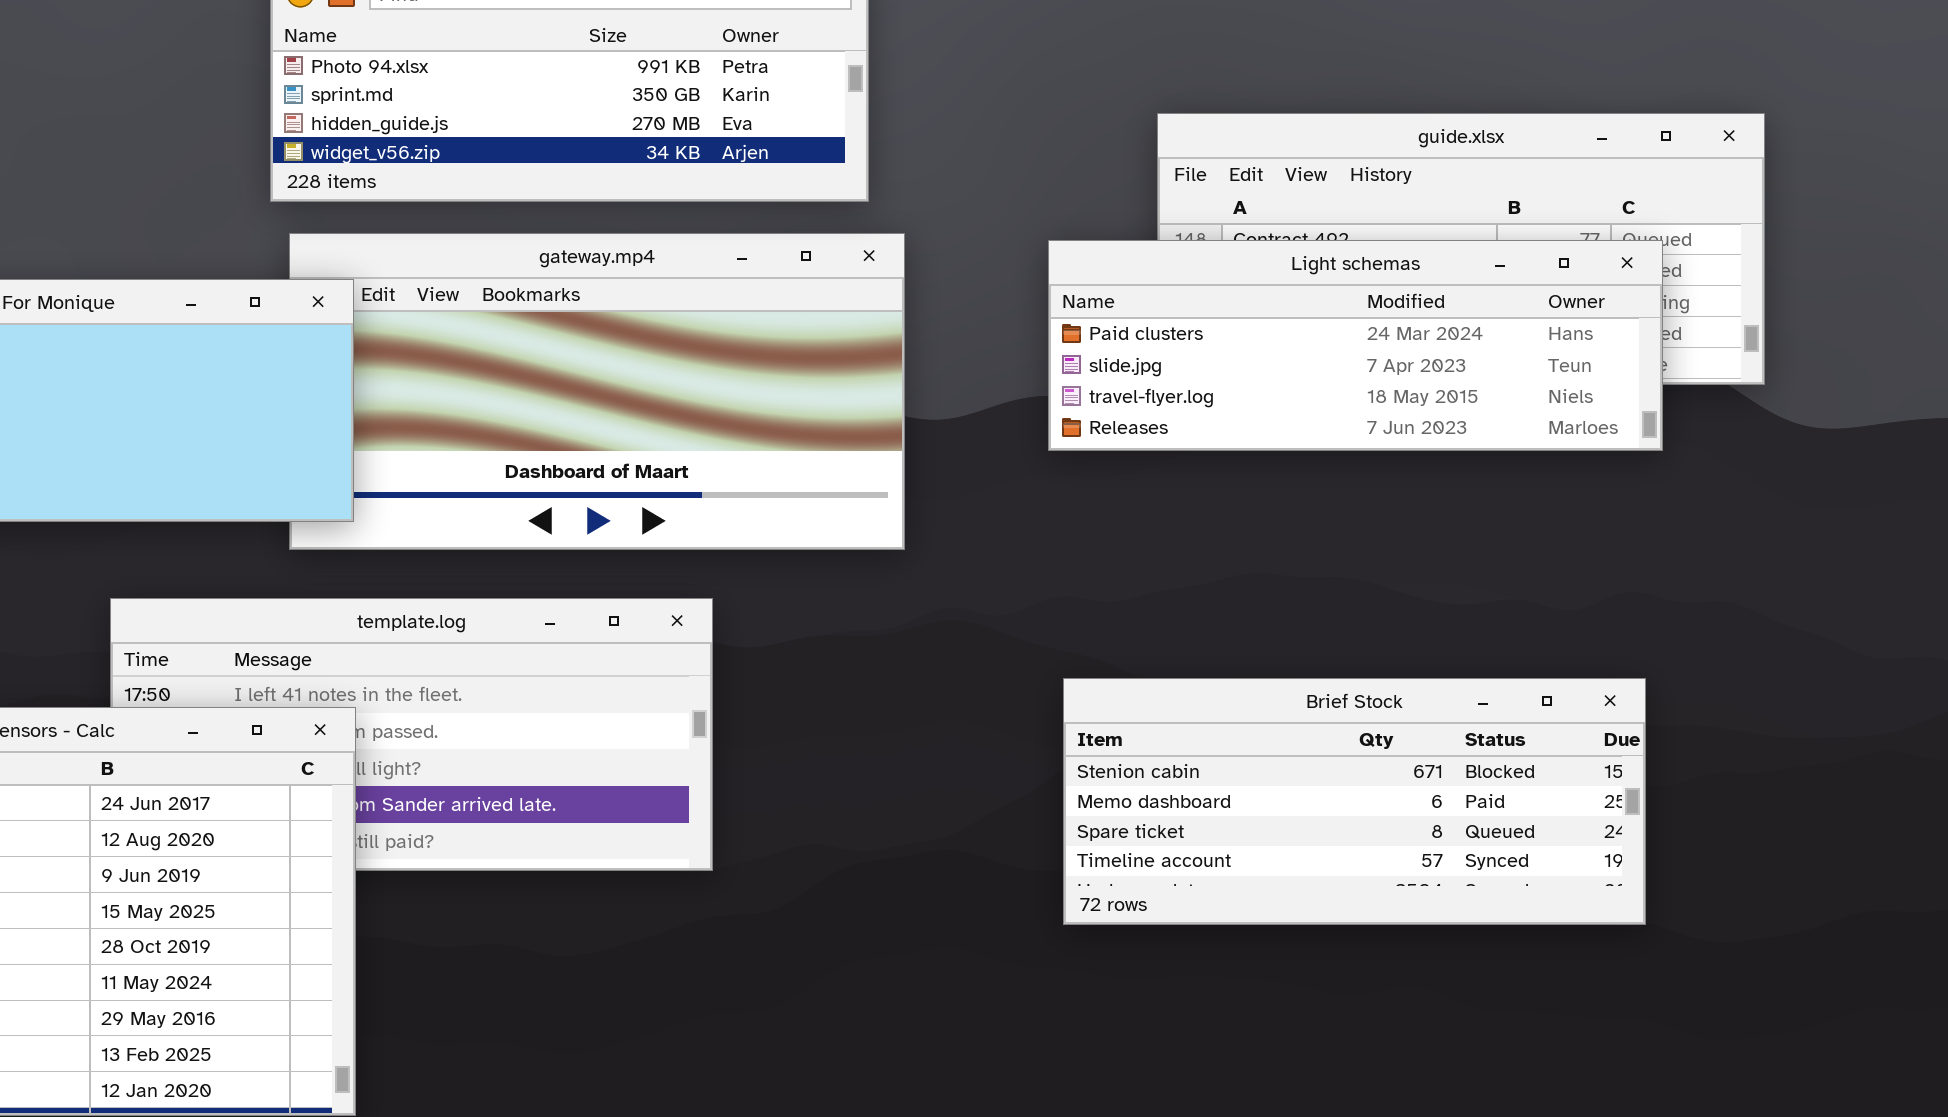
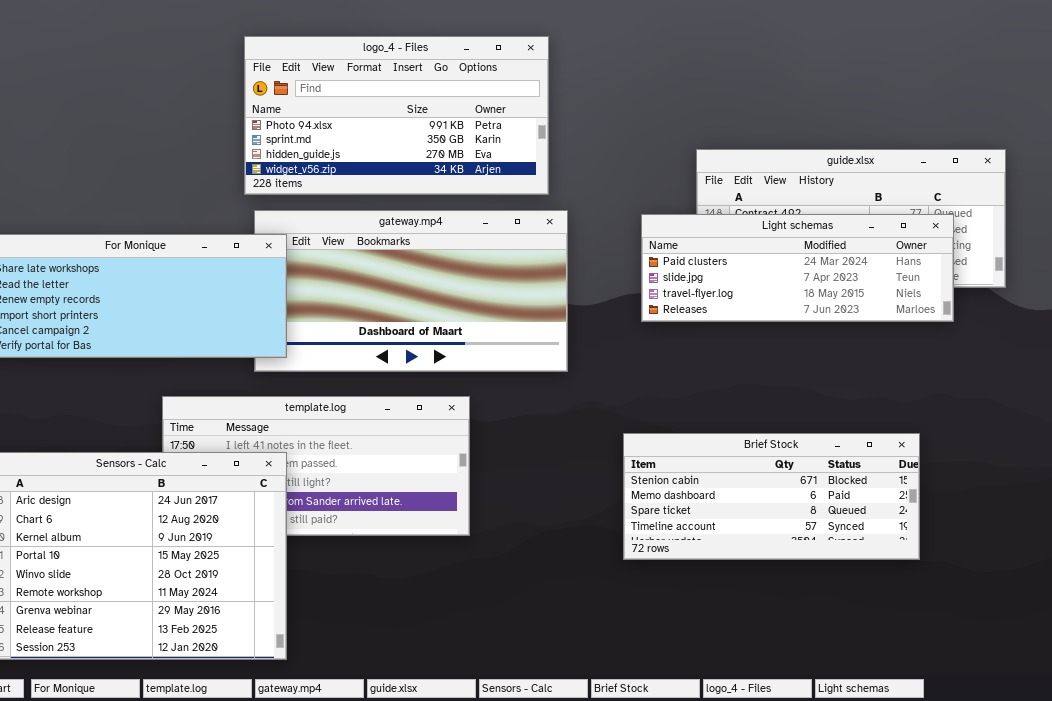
Brief Stock: [1063,678,1646,925] -> [623,433,920,560], moved

